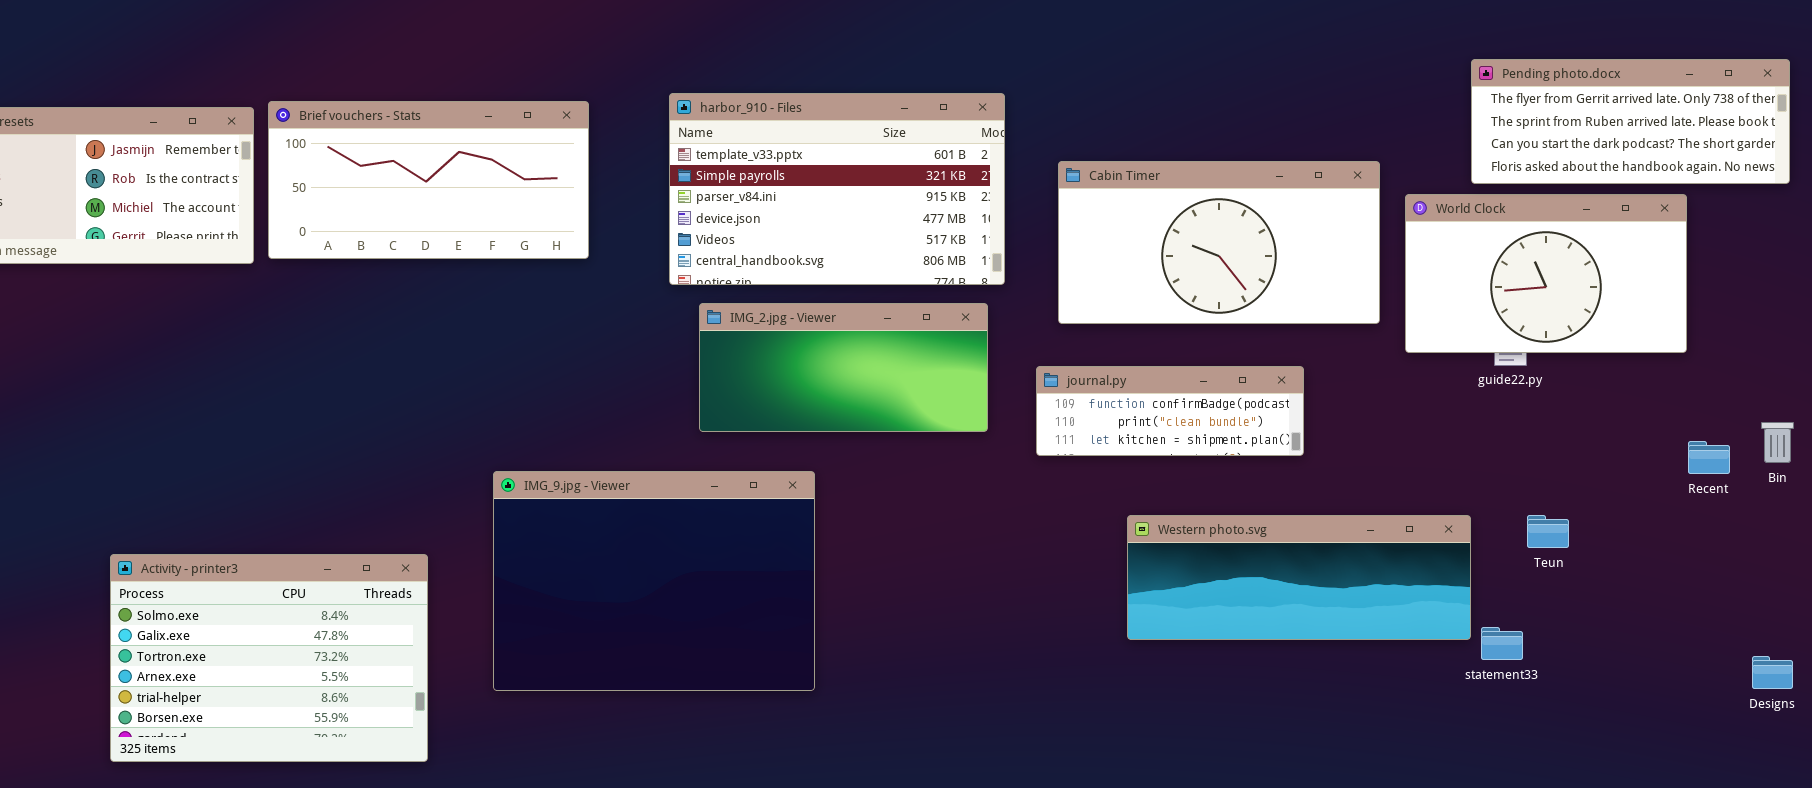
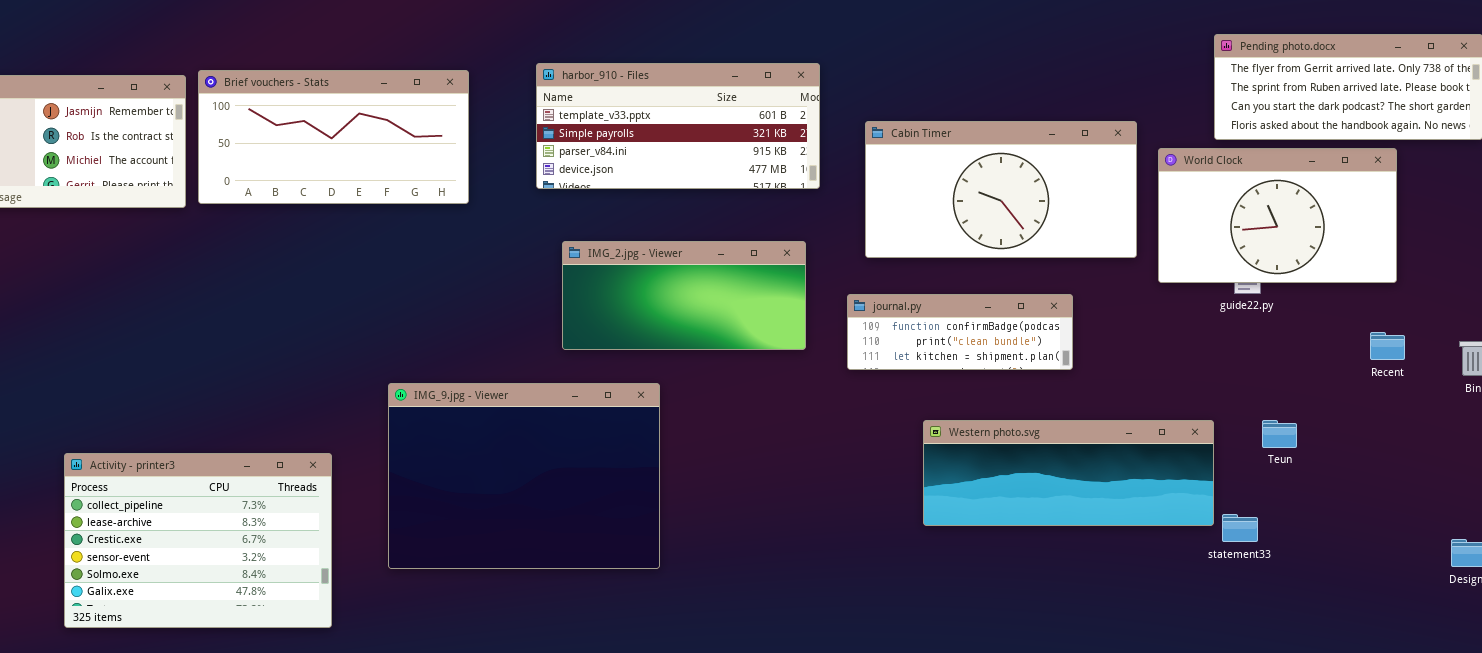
harbor_910 - Files: [669,93,1005,285] -> [536,63,820,189], resized
Recent: [1688,441,1730,474] -> [1370,332,1405,360], moved
Activity - printer3: [110,554,428,762] -> [64,453,332,628], scrolled up 4 rows

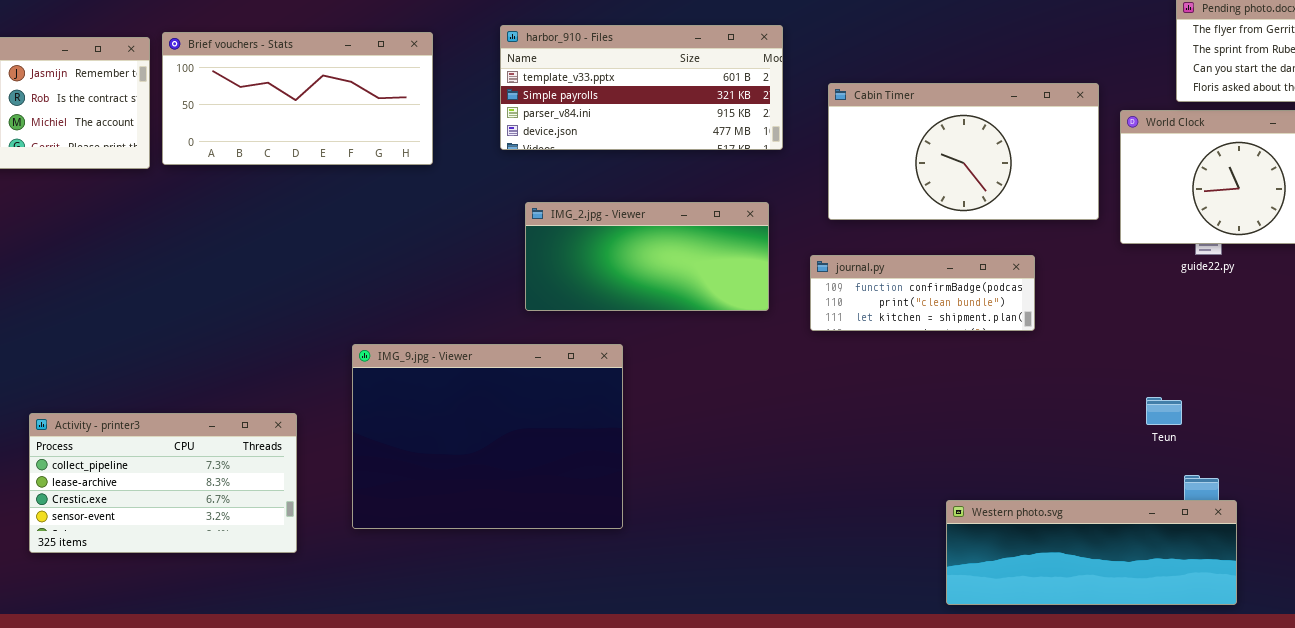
Western photo.svg: [923,420,1214,526] -> [946,500,1237,605], moved
Teun: [1262,420,1297,448] -> [1146,397,1182,425], moved
Activity - printer3: [64,453,332,628] -> [29,413,297,553], resized

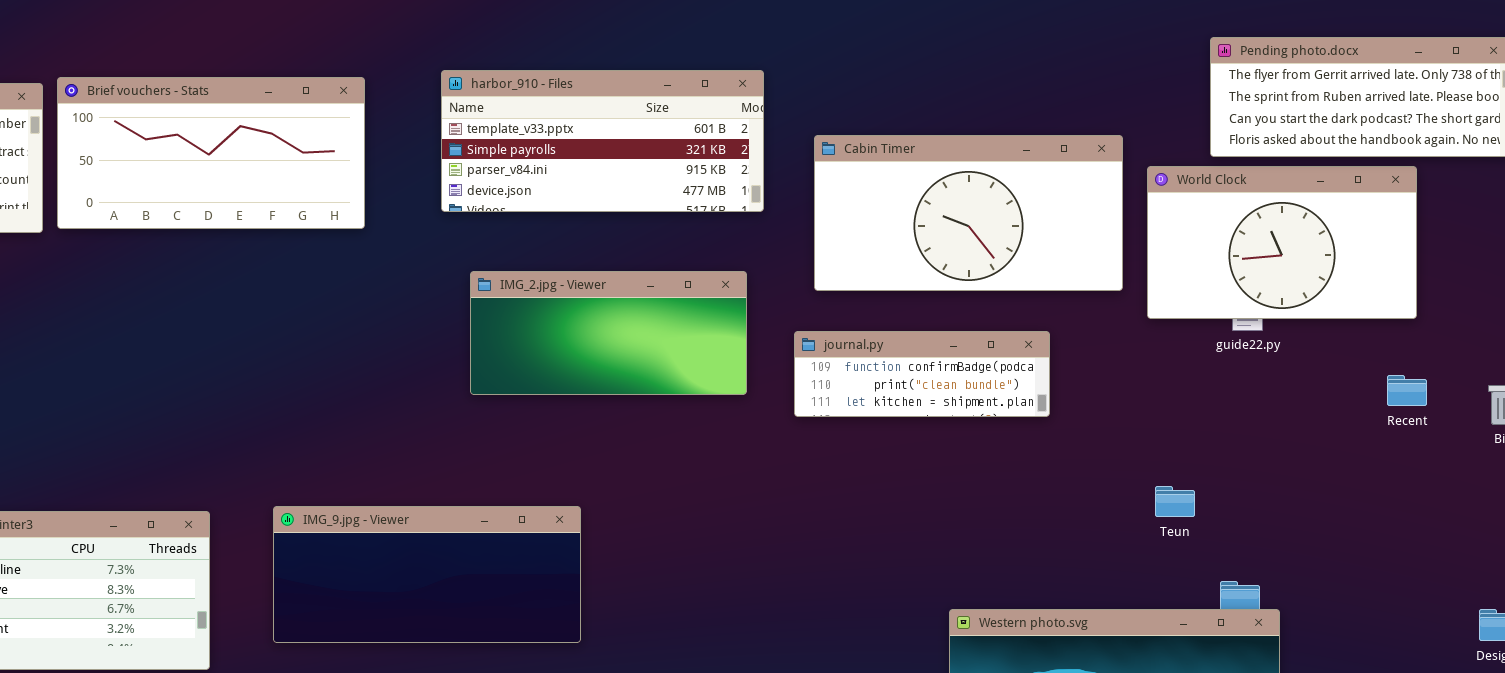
IMG_9.jpg - Viewer: [352,344,623,529] -> [273,506,581,643], resized
Teun: [1146,397,1182,425] -> [1155,486,1195,517], moved

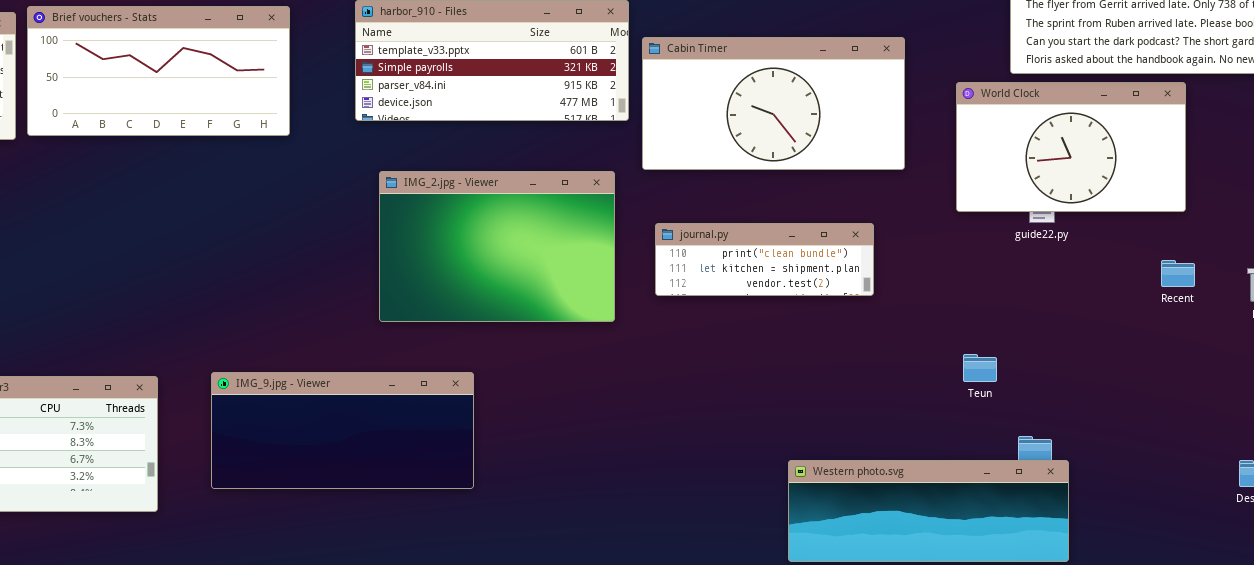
Cabin Timer: [814,135,1123,291] -> [642,37,905,170], moved
IMG_2.jpg - Viewer: [470,271,747,395] -> [379,171,615,322], resized
journal.py: [794,331,1050,417] -> [655,223,874,296], scrolled down 1 row

